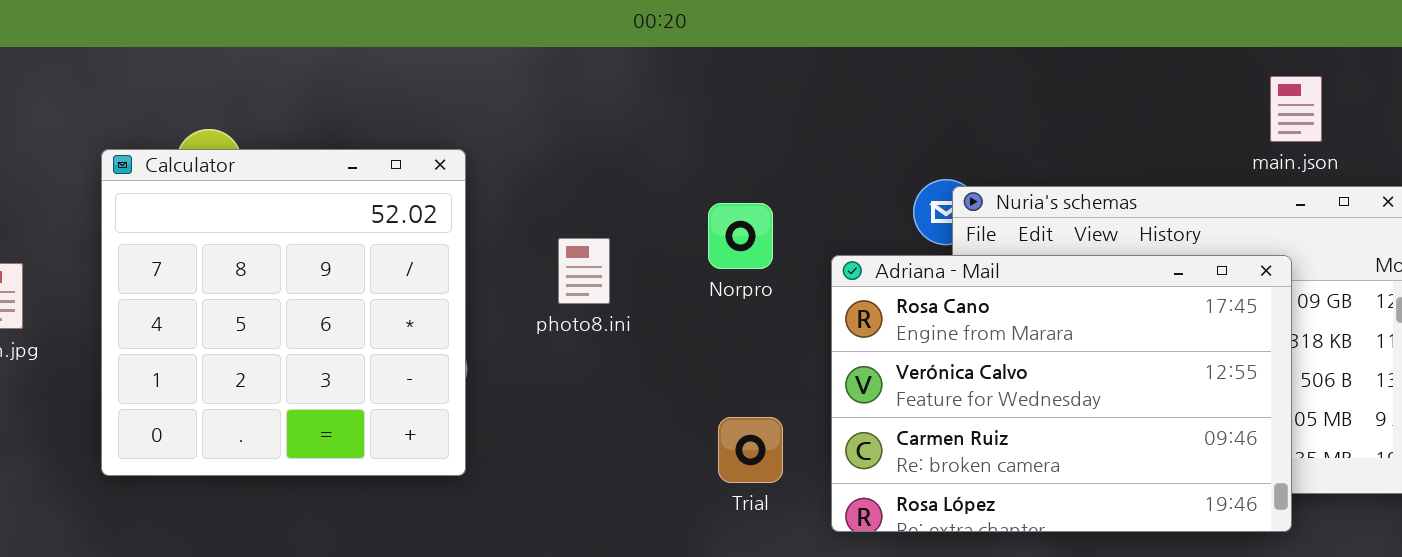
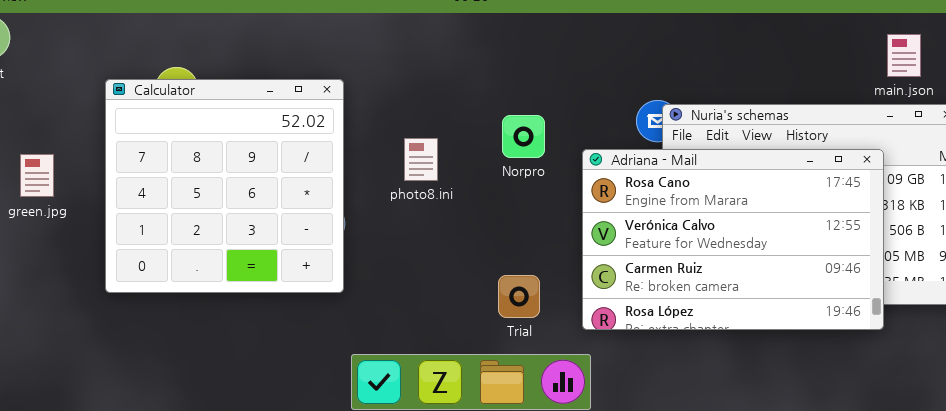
main.json: [1270,76,1322,142] -> [887,34,921,77], moved
Trial: [718,417,783,483] -> [498,275,540,318], moved

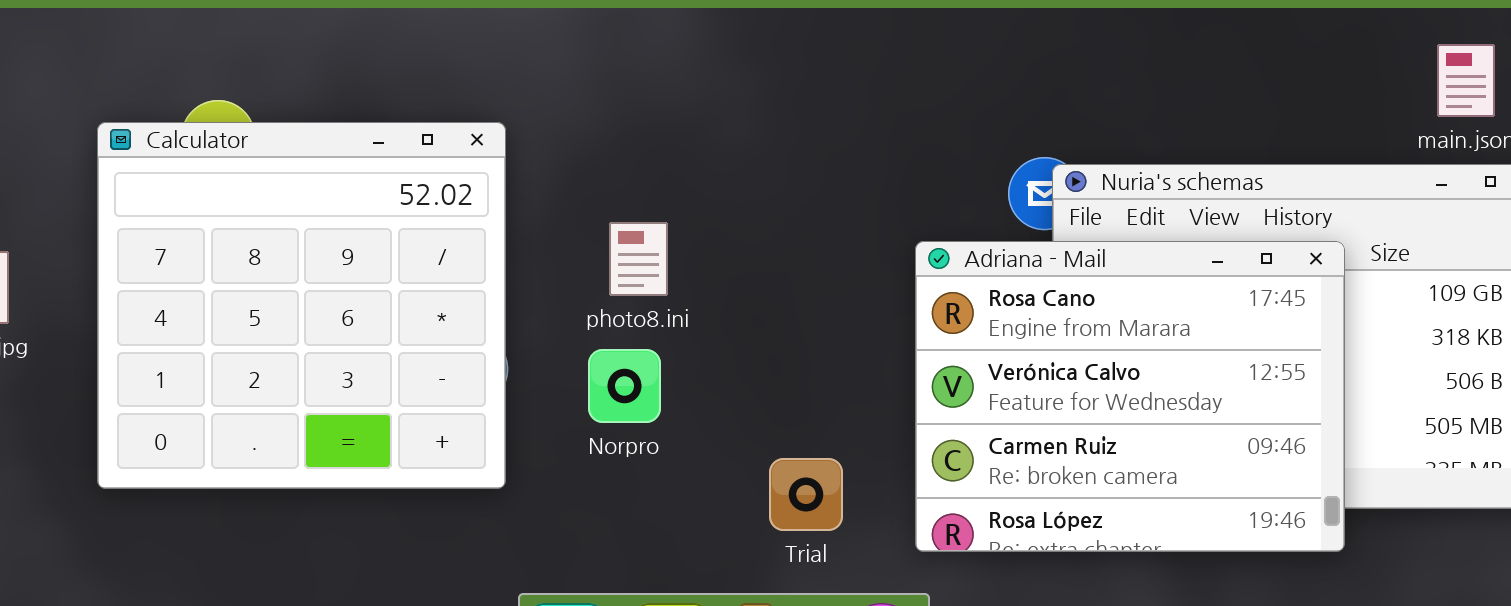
Norpro: [502,115,545,158] -> [588,349,661,423], moved
Adriana - Mail: [582,149,884,330] -> [915,241,1345,552], resized

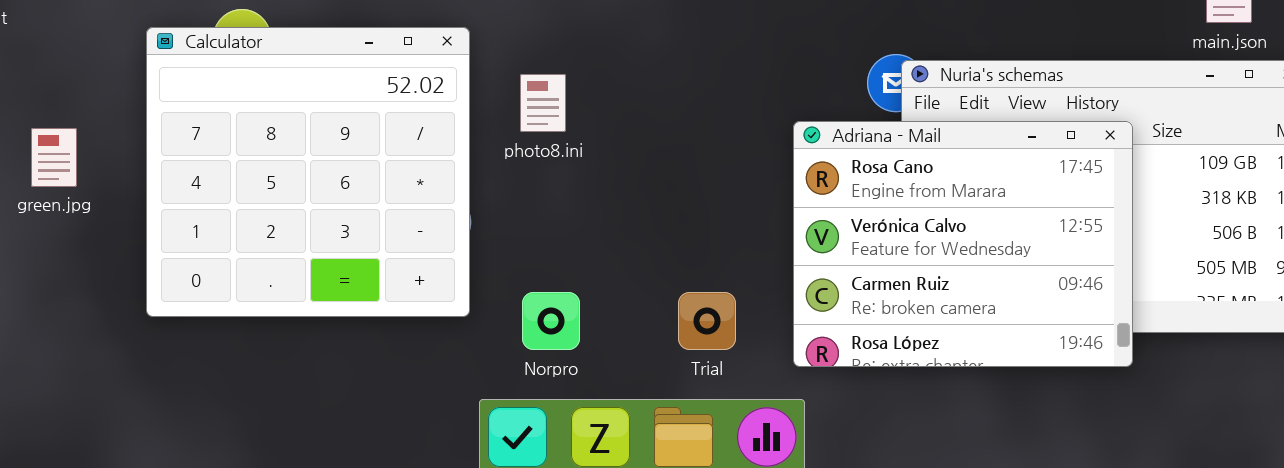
photo8.ini: [609,222,668,296] -> [520,74,566,132], moved
Norpro: [588,349,661,423] -> [522,292,580,350], moved

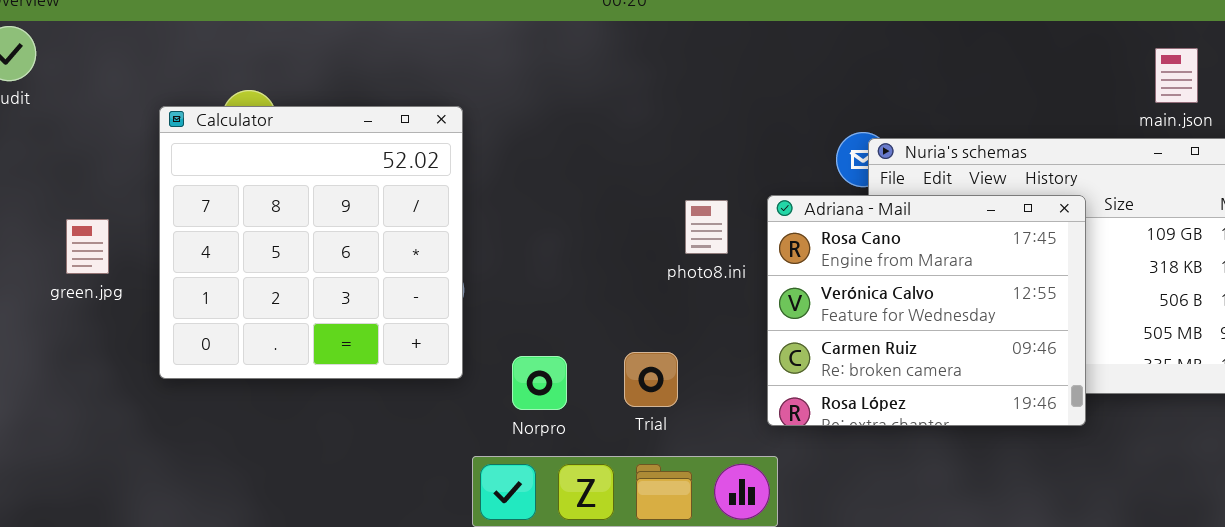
photo8.ini: [520,74,566,132] -> [685,200,728,254], moved
green.jpg: [31,128,77,187] -> [66,219,109,274], moved
Trial: [678,292,736,350] -> [624,352,678,407], moved

